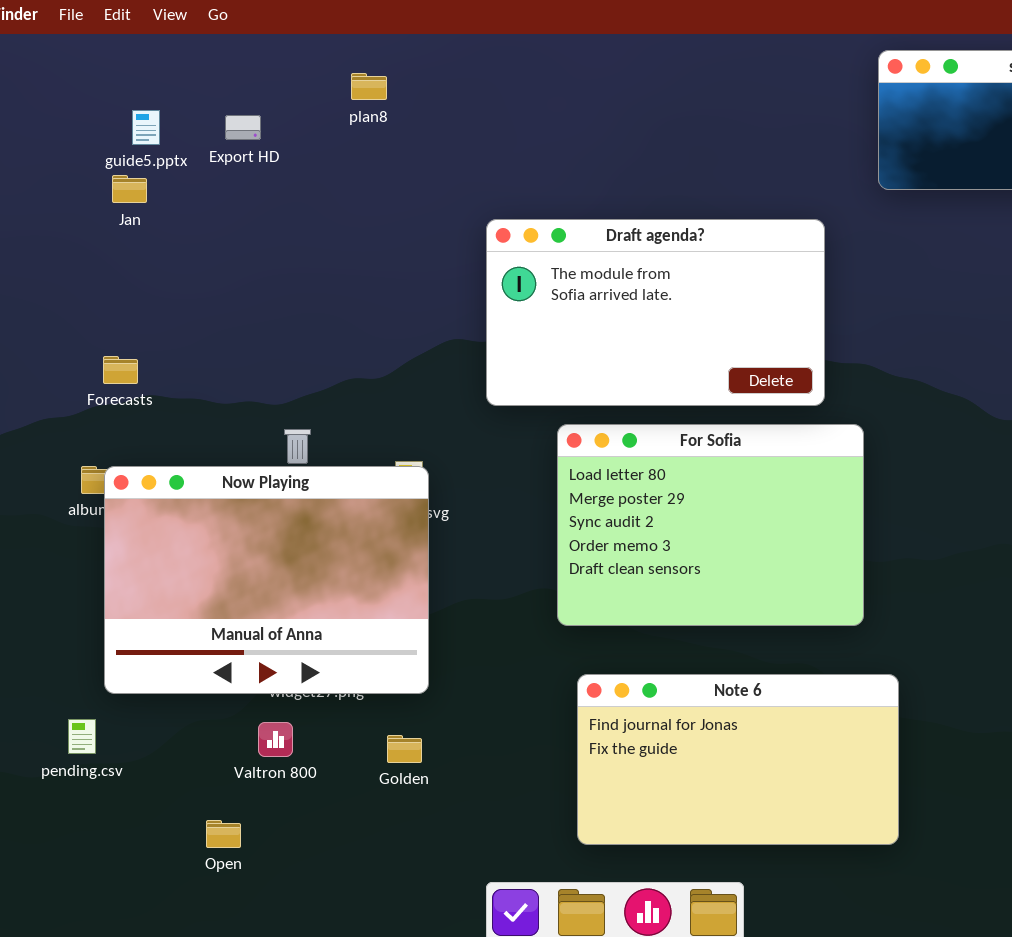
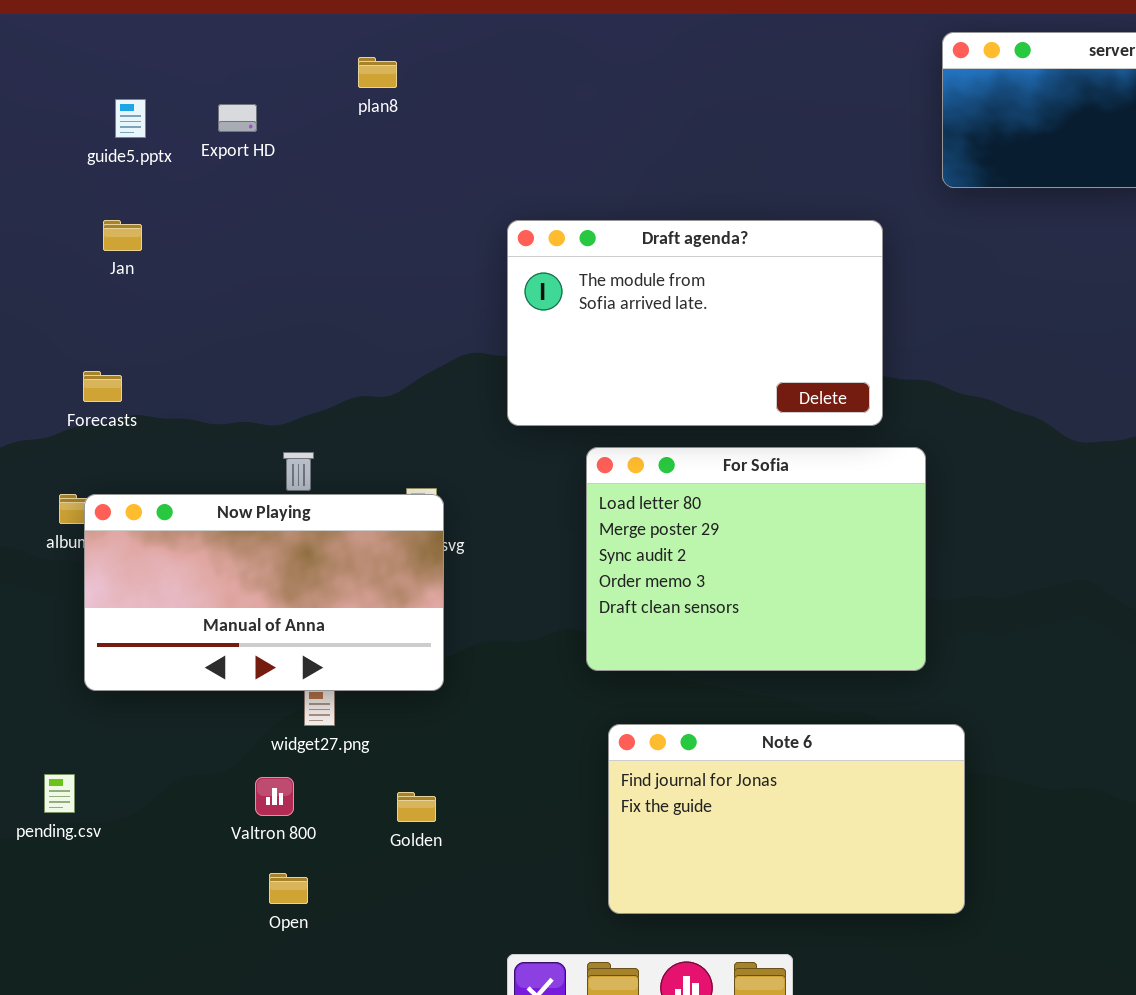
Jan: [112,175,147,203] -> [103,220,142,251], moved
Now Playing: [104,466,429,694] -> [84,494,444,691], resized
Open: [206,820,241,848] -> [269,873,308,904], moved

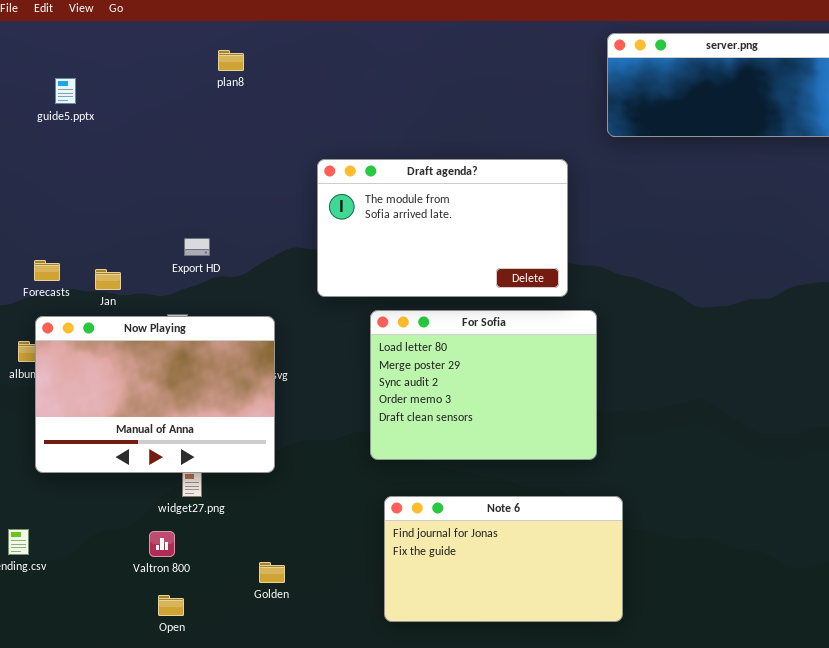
Export HD: [218,104,257,132] -> [184,238,210,256], moved
Jan: [103,220,142,251] -> [95,269,121,290], moved
Now Playing: [84,494,444,691] -> [35,316,275,473], resized
Golden: [397,792,436,822] -> [259,562,285,583], moved

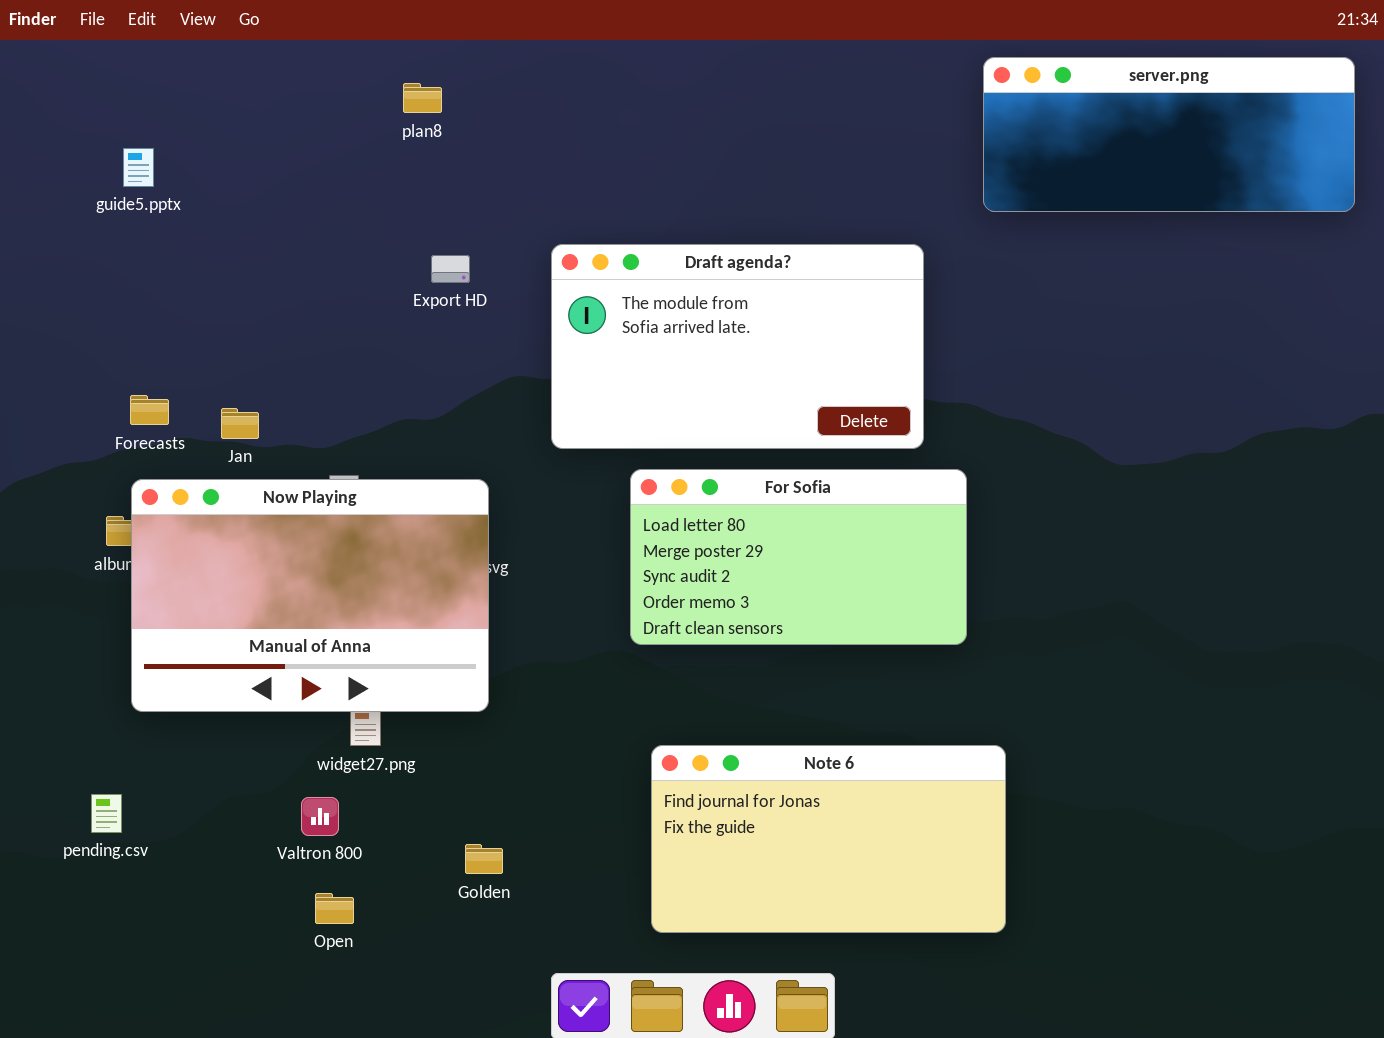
guide5.pptx: [55,78,76,104] -> [123,148,154,187], moved
Export HD: [184,238,210,256] -> [431,255,470,283], moved
For Sofia: [370,310,597,460] -> [630,469,967,645], resized

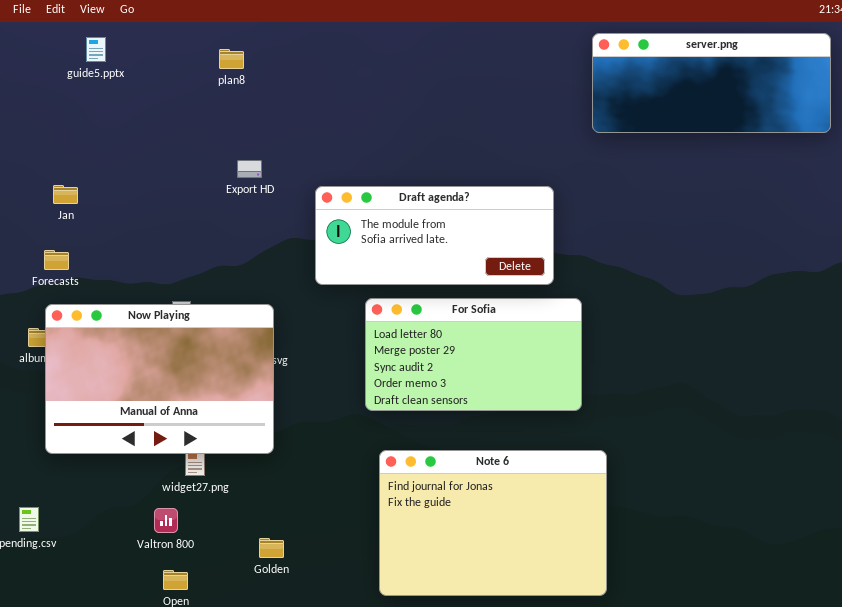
guide5.pptx: [123,148,154,187] -> [86,37,106,62], moved
Draft agenda?: [551,244,924,449] -> [315,186,554,285], resized
Jan: [221,408,259,439] -> [53,185,78,204], moved
Note 6: [651,745,1006,933] -> [379,450,607,596], resized

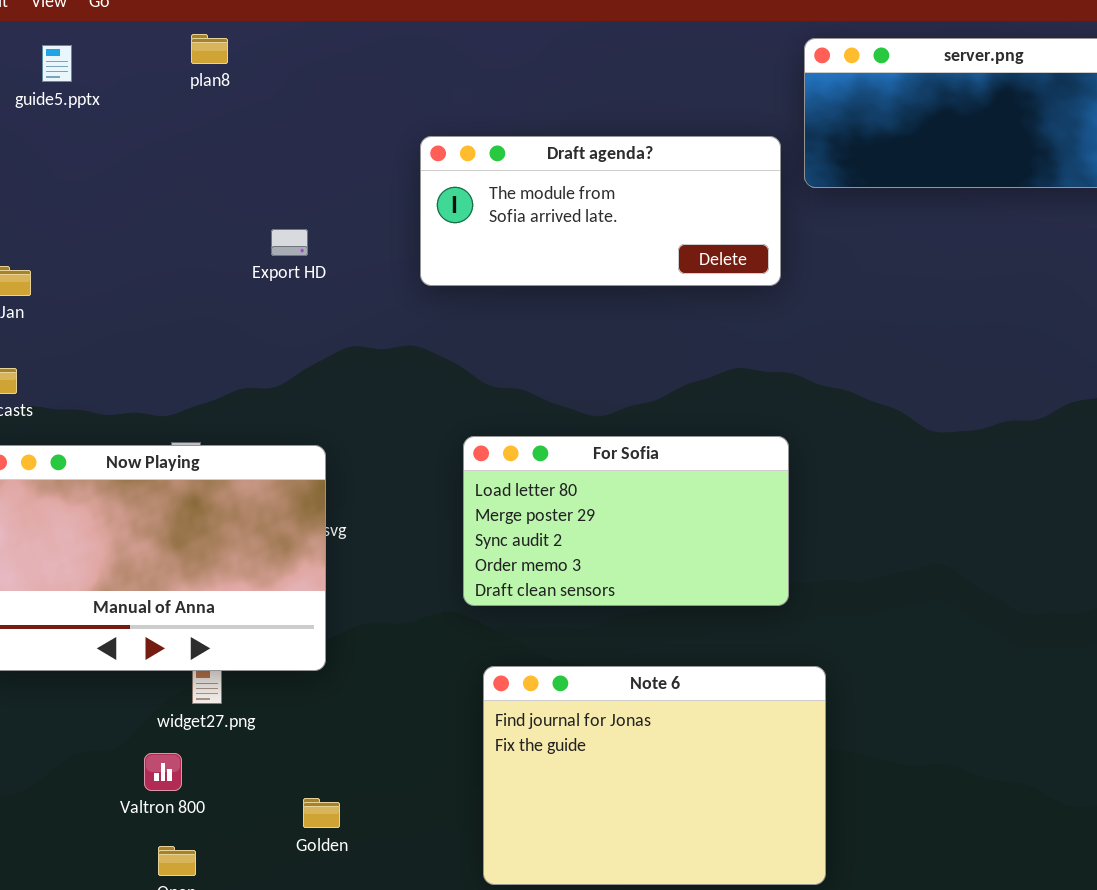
plan8: [219,49,244,69] -> [191,34,228,64], moved
Draft agenda?: [315,186,554,285] -> [420,136,781,286], moved

